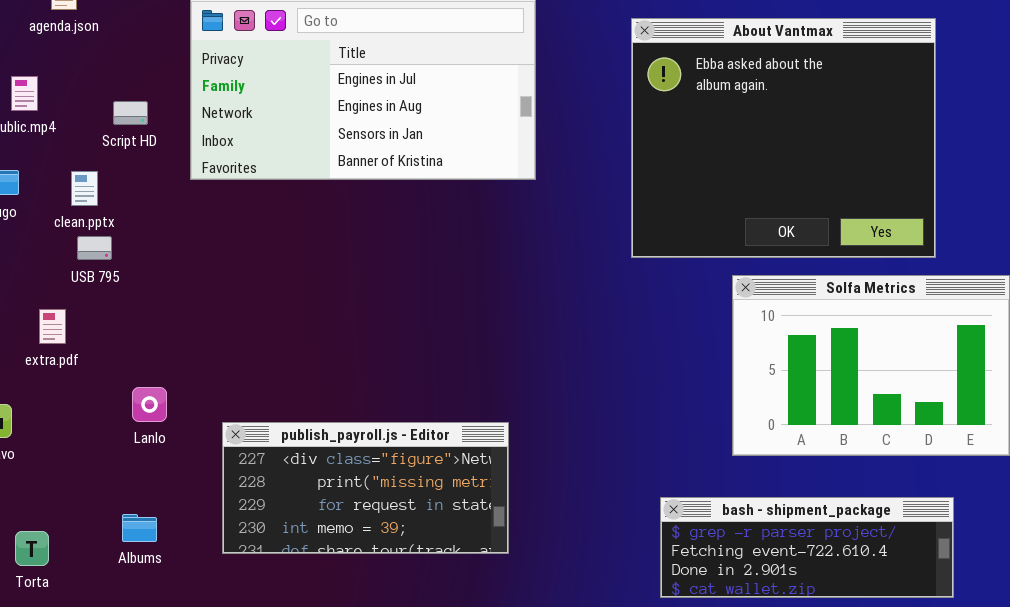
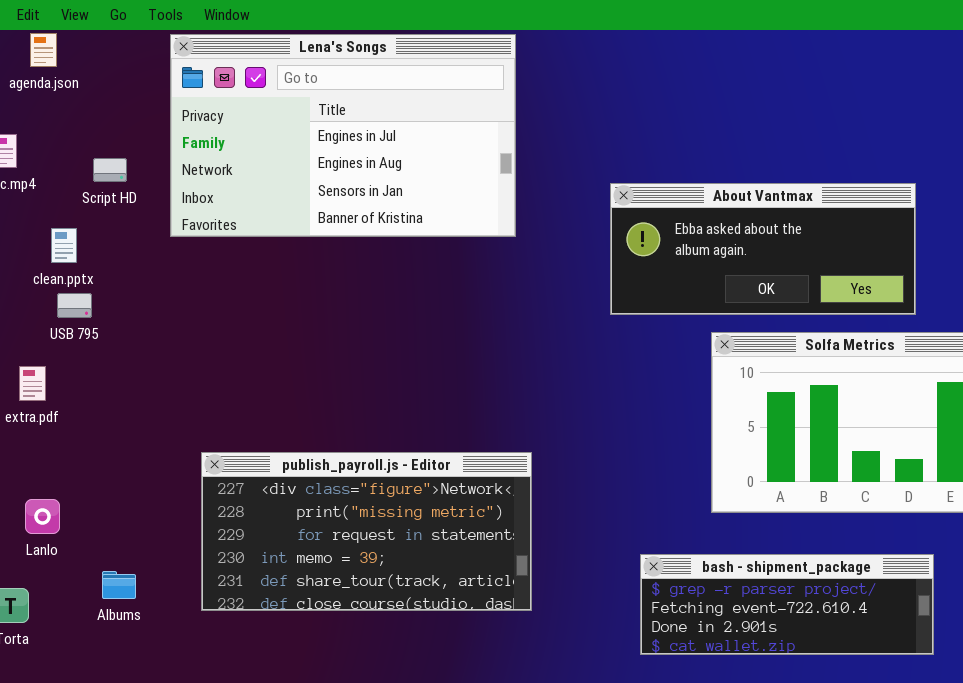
About Vantmax: [631,18,936,258] -> [610,183,916,315], resized
Lanlo: [132,387,167,422] -> [25,499,60,534], moved
publish_payroll.js - Editor: [222,422,509,554] -> [201,452,532,611], resized

